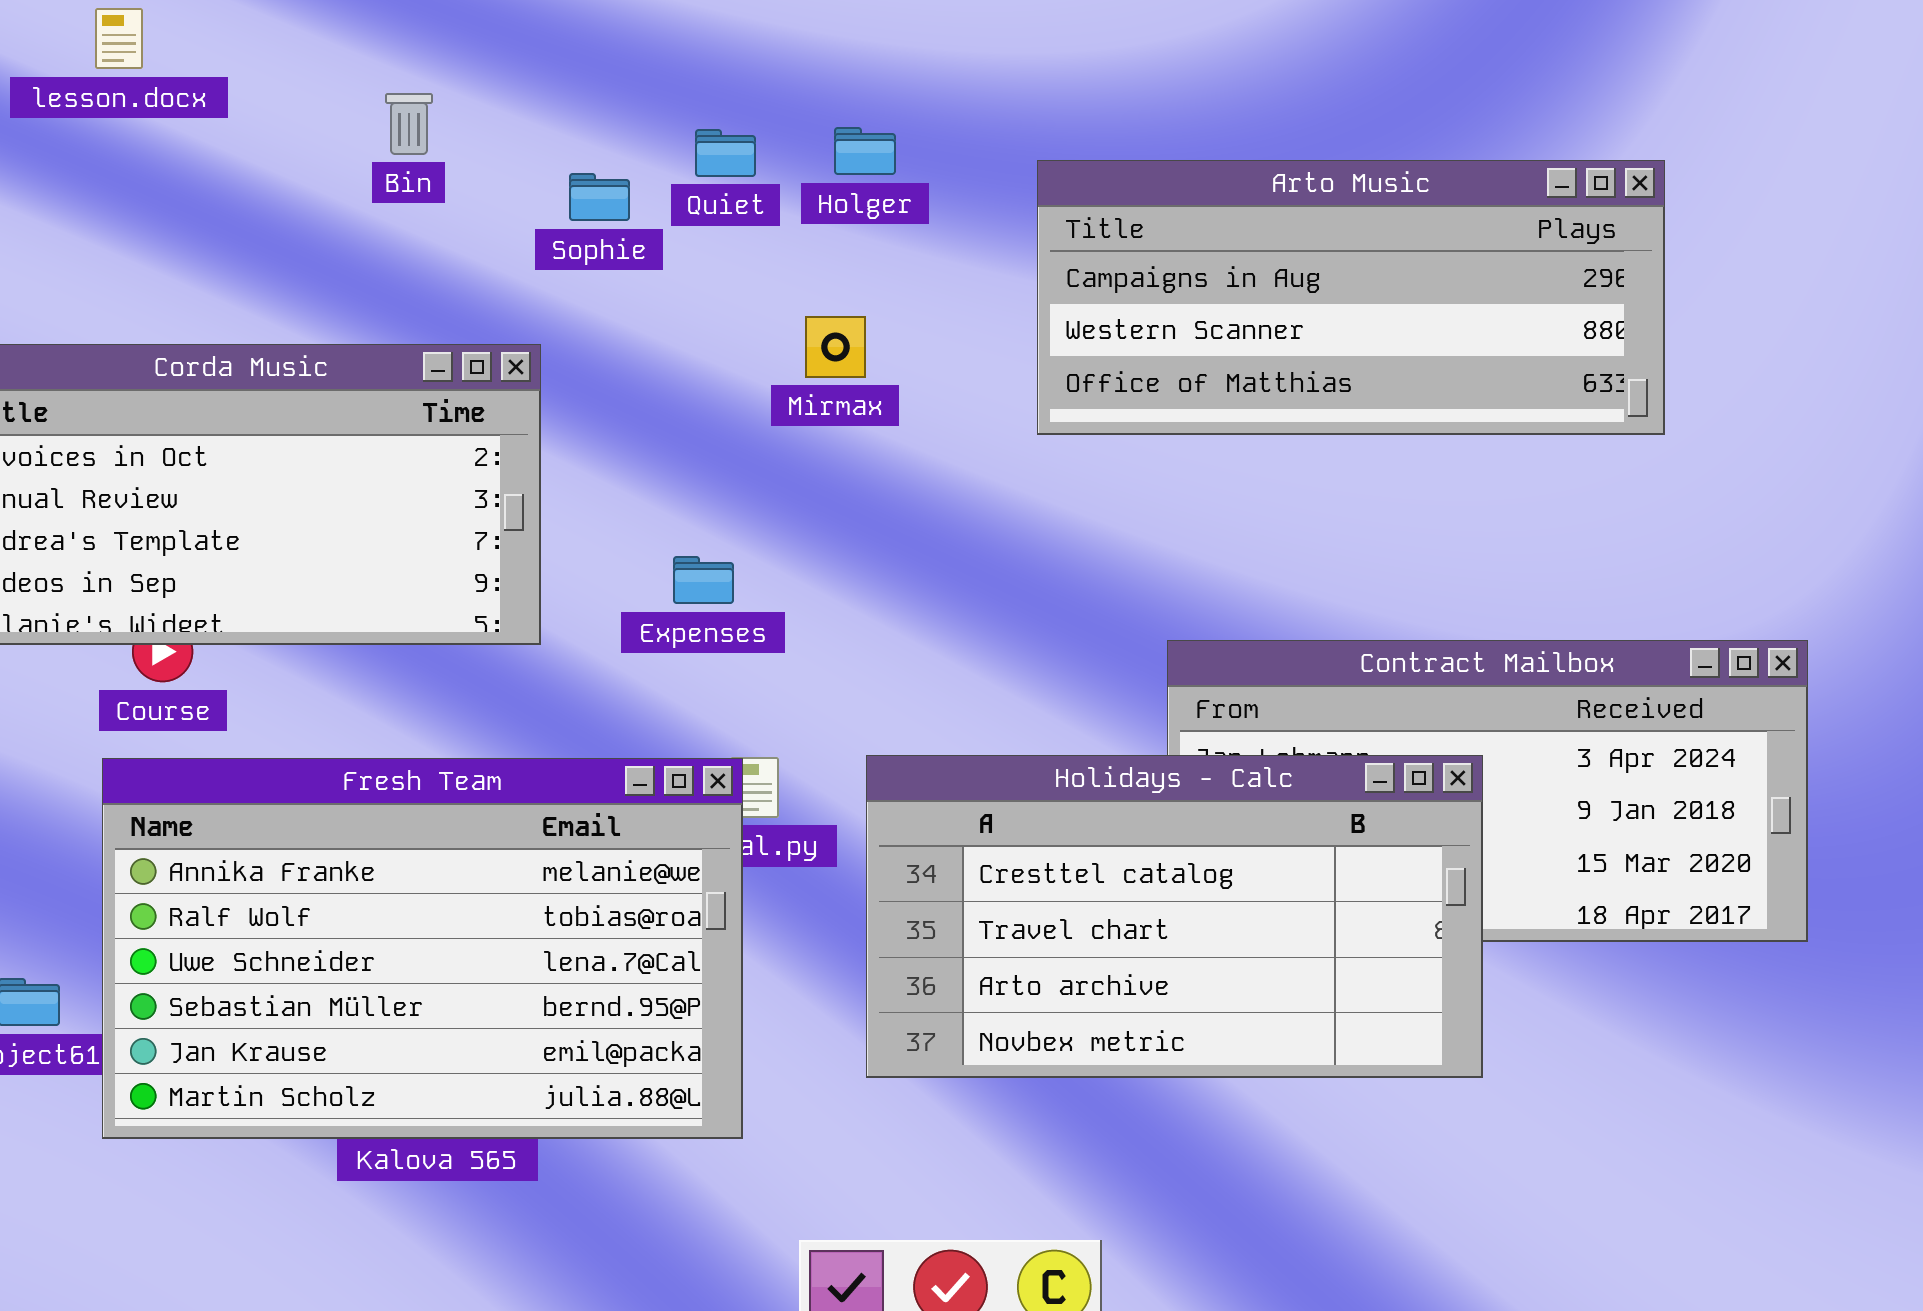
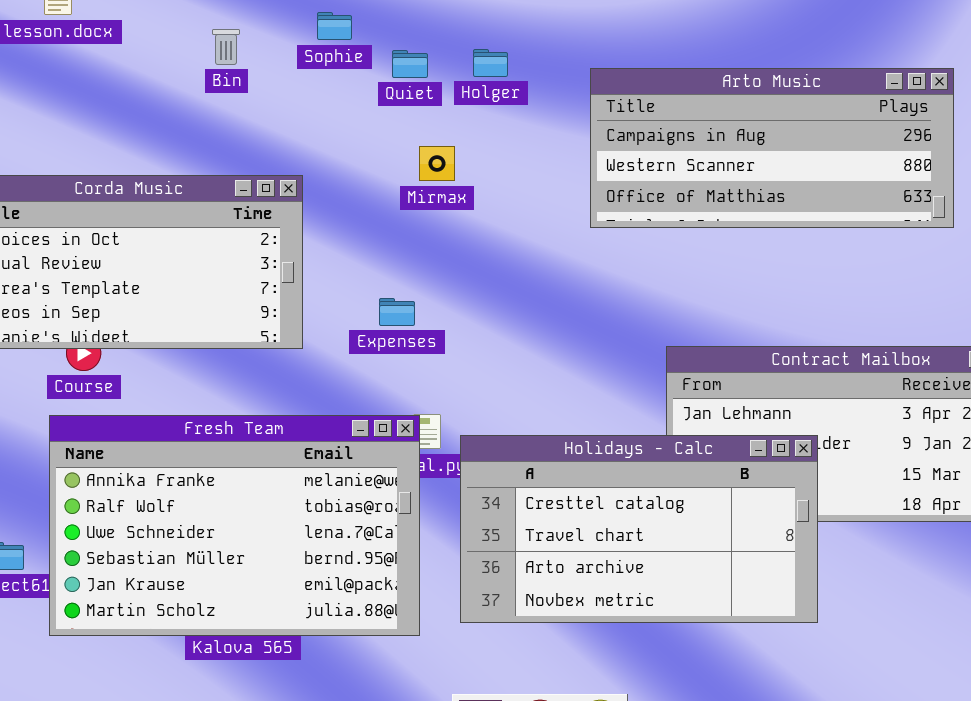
Sophie: [569,173,630,221] -> [317,12,352,40], moved
Mirmax: [805,316,866,378] -> [419,146,455,181], moved
Holidays - Calc: [866,755,1483,1078] -> [460,435,818,623], moved

